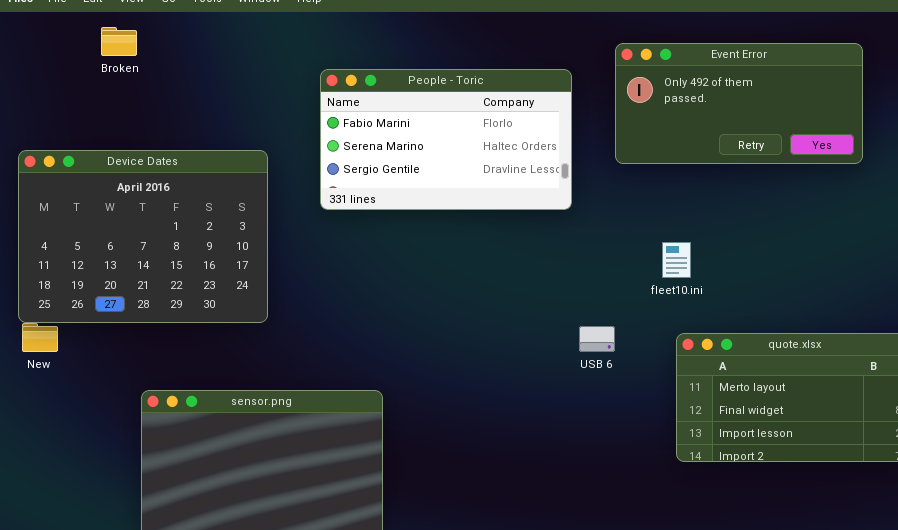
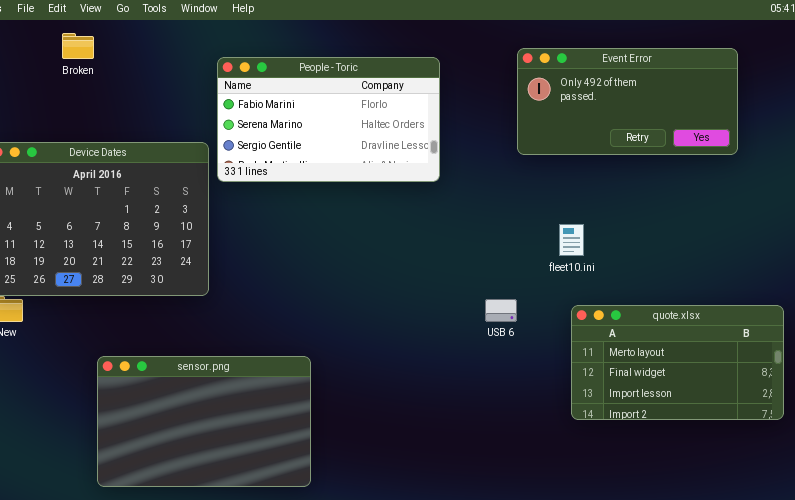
People - Toric: [320,69,572,210] -> [217,57,440,182], moved

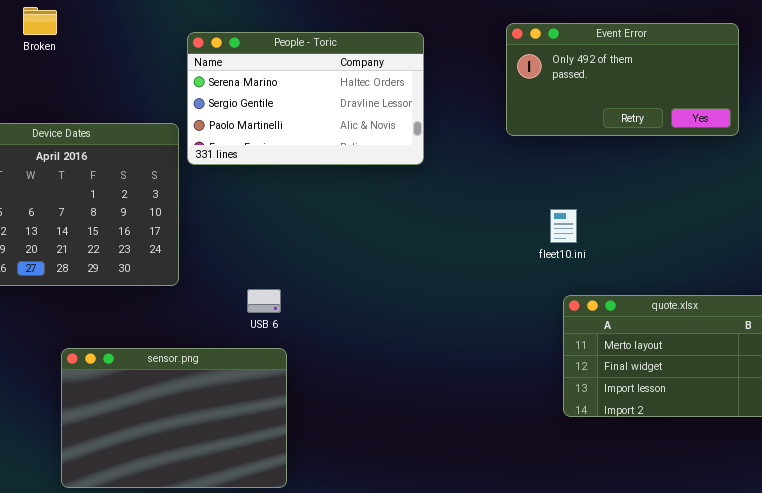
People - Toric: [217,57,440,182] -> [187,32,424,165], scrolled down 1 row
USB 6: [485,299,517,322] -> [247,289,281,313], moved

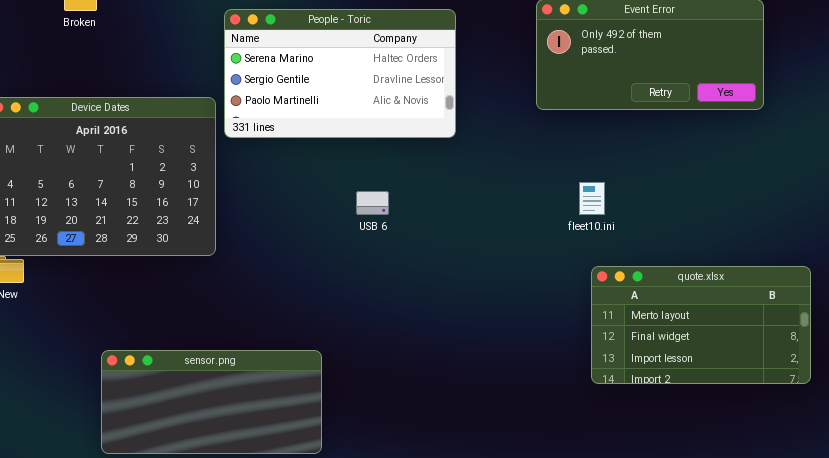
USB 6: [247,289,281,313] -> [356,191,389,215], moved
sensor.png: [61,348,287,488] -> [101,350,322,454], resized

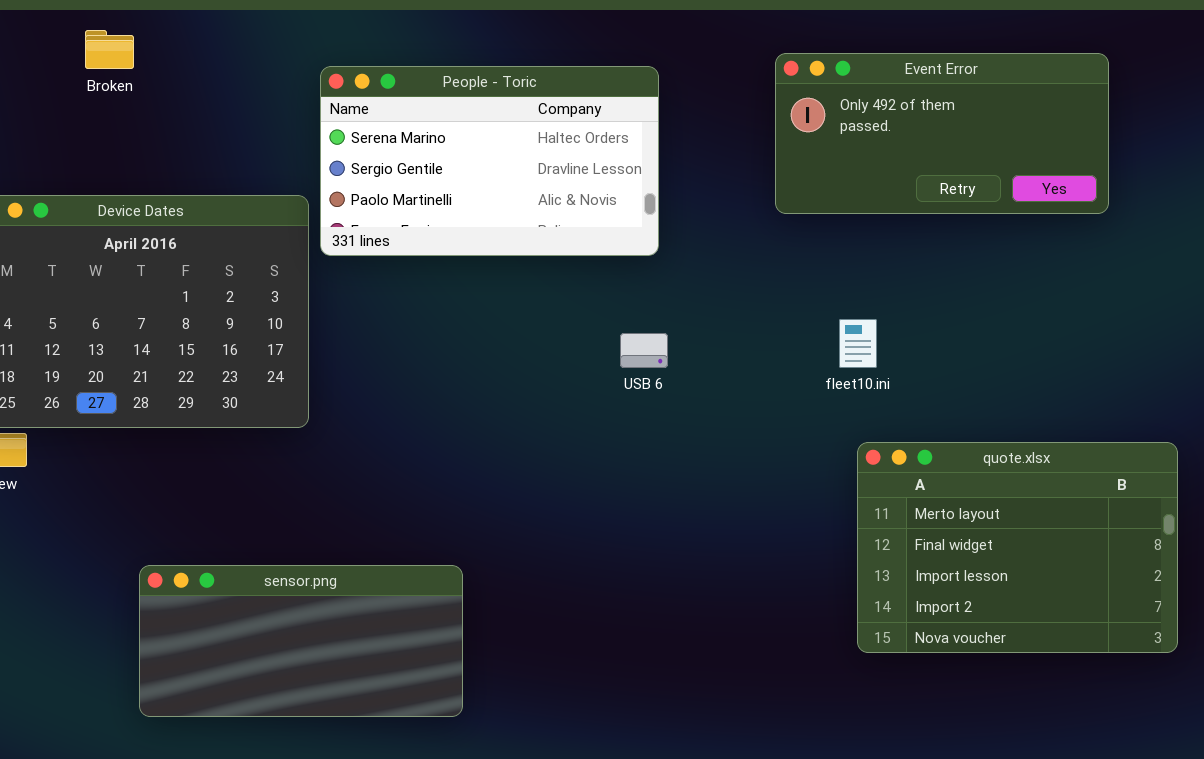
USB 6: [356,191,389,215] -> [620,333,668,368], moved
quote.xlsx: [591,266,811,384] -> [857,442,1178,653], resized

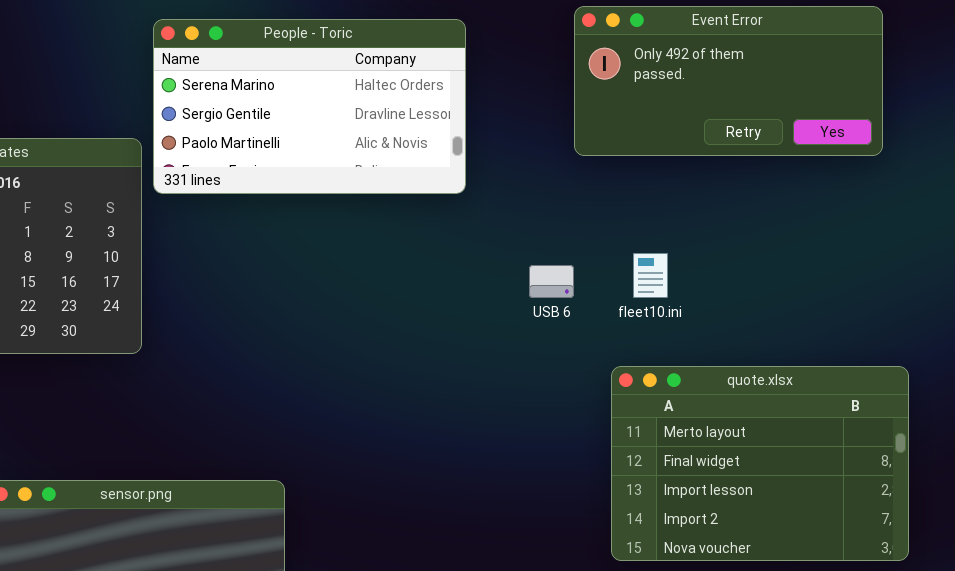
USB 6: [620,333,668,368] -> [529,265,574,298], moved
quote.xlsx: [857,442,1178,653] -> [611,366,909,561], moved

